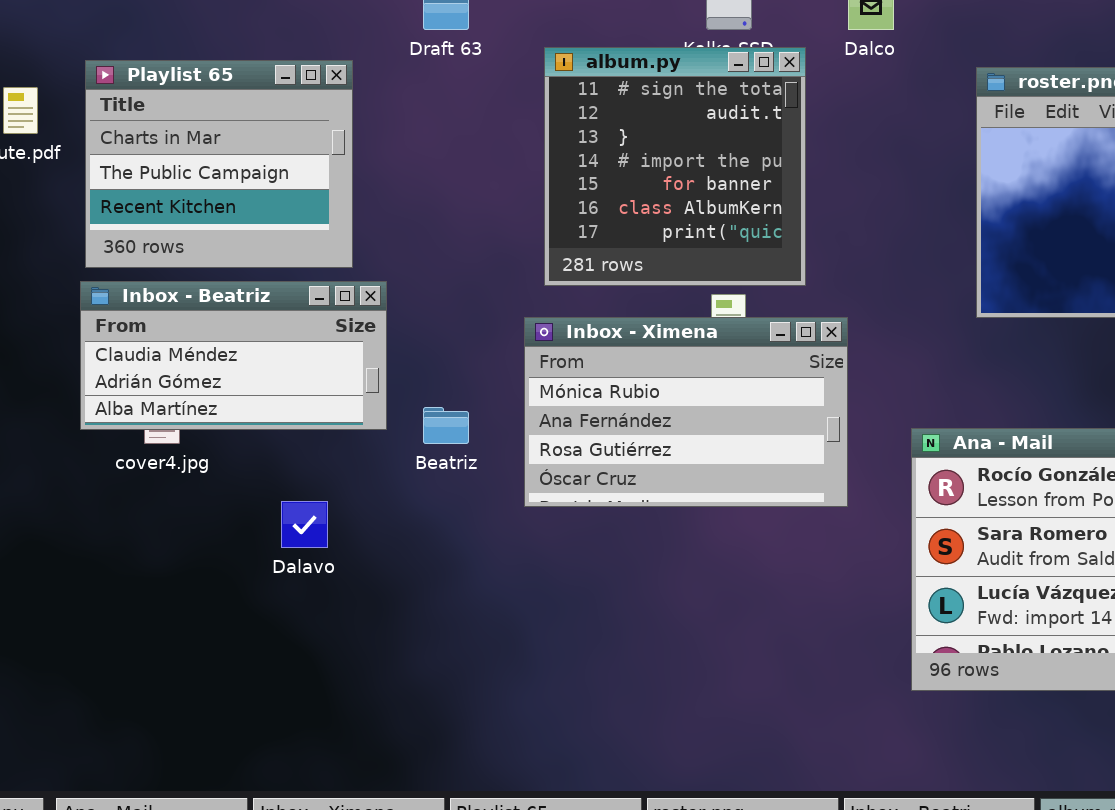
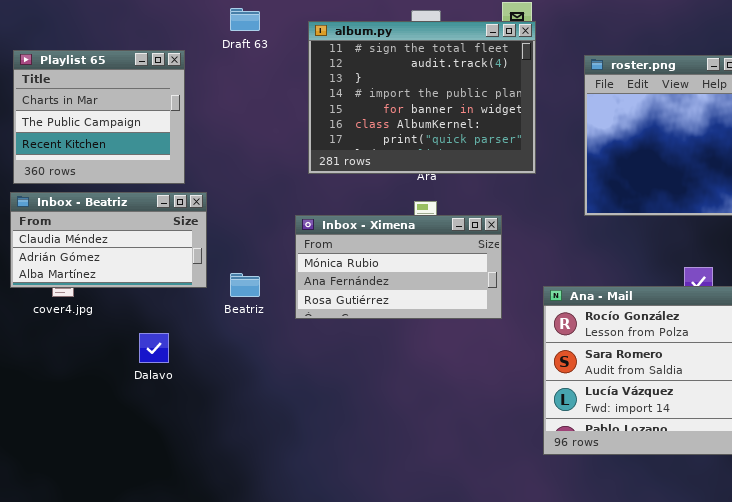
album.py: [544,47,806,286] -> [308,21,536,174], moved, resized
Inbox - Ximena: [524,317,848,507] -> [295,215,502,319], resized

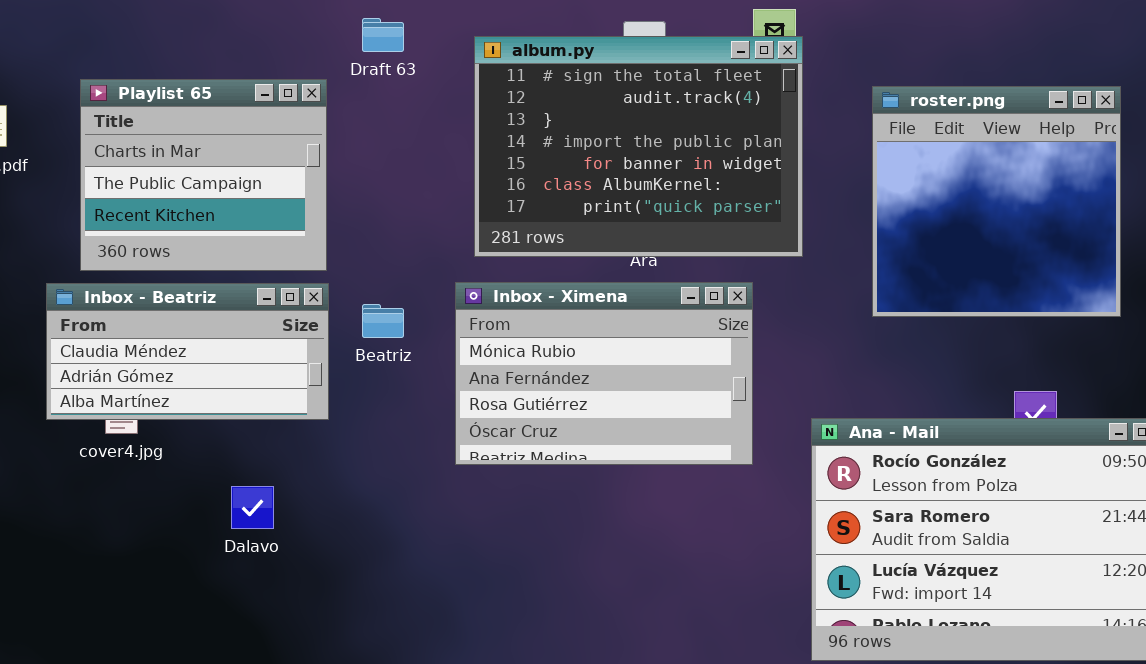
Playlist 65: [13,50,185,184] -> [80,79,327,271], moved
Inbox - Ximena: [295,215,502,319] -> [455,282,753,465], resized
Beatriz: [230,273,260,297] -> [362,304,404,338], moved

